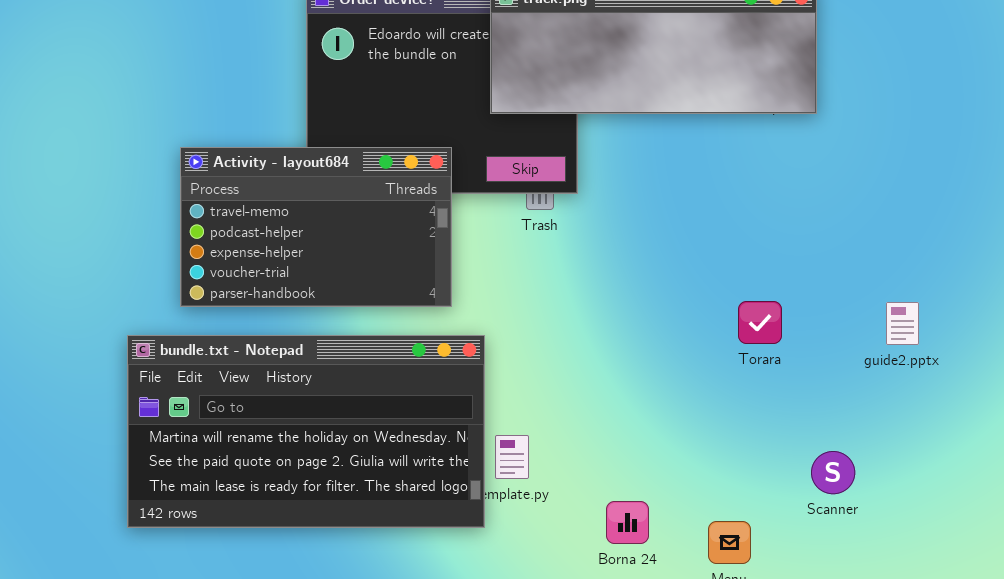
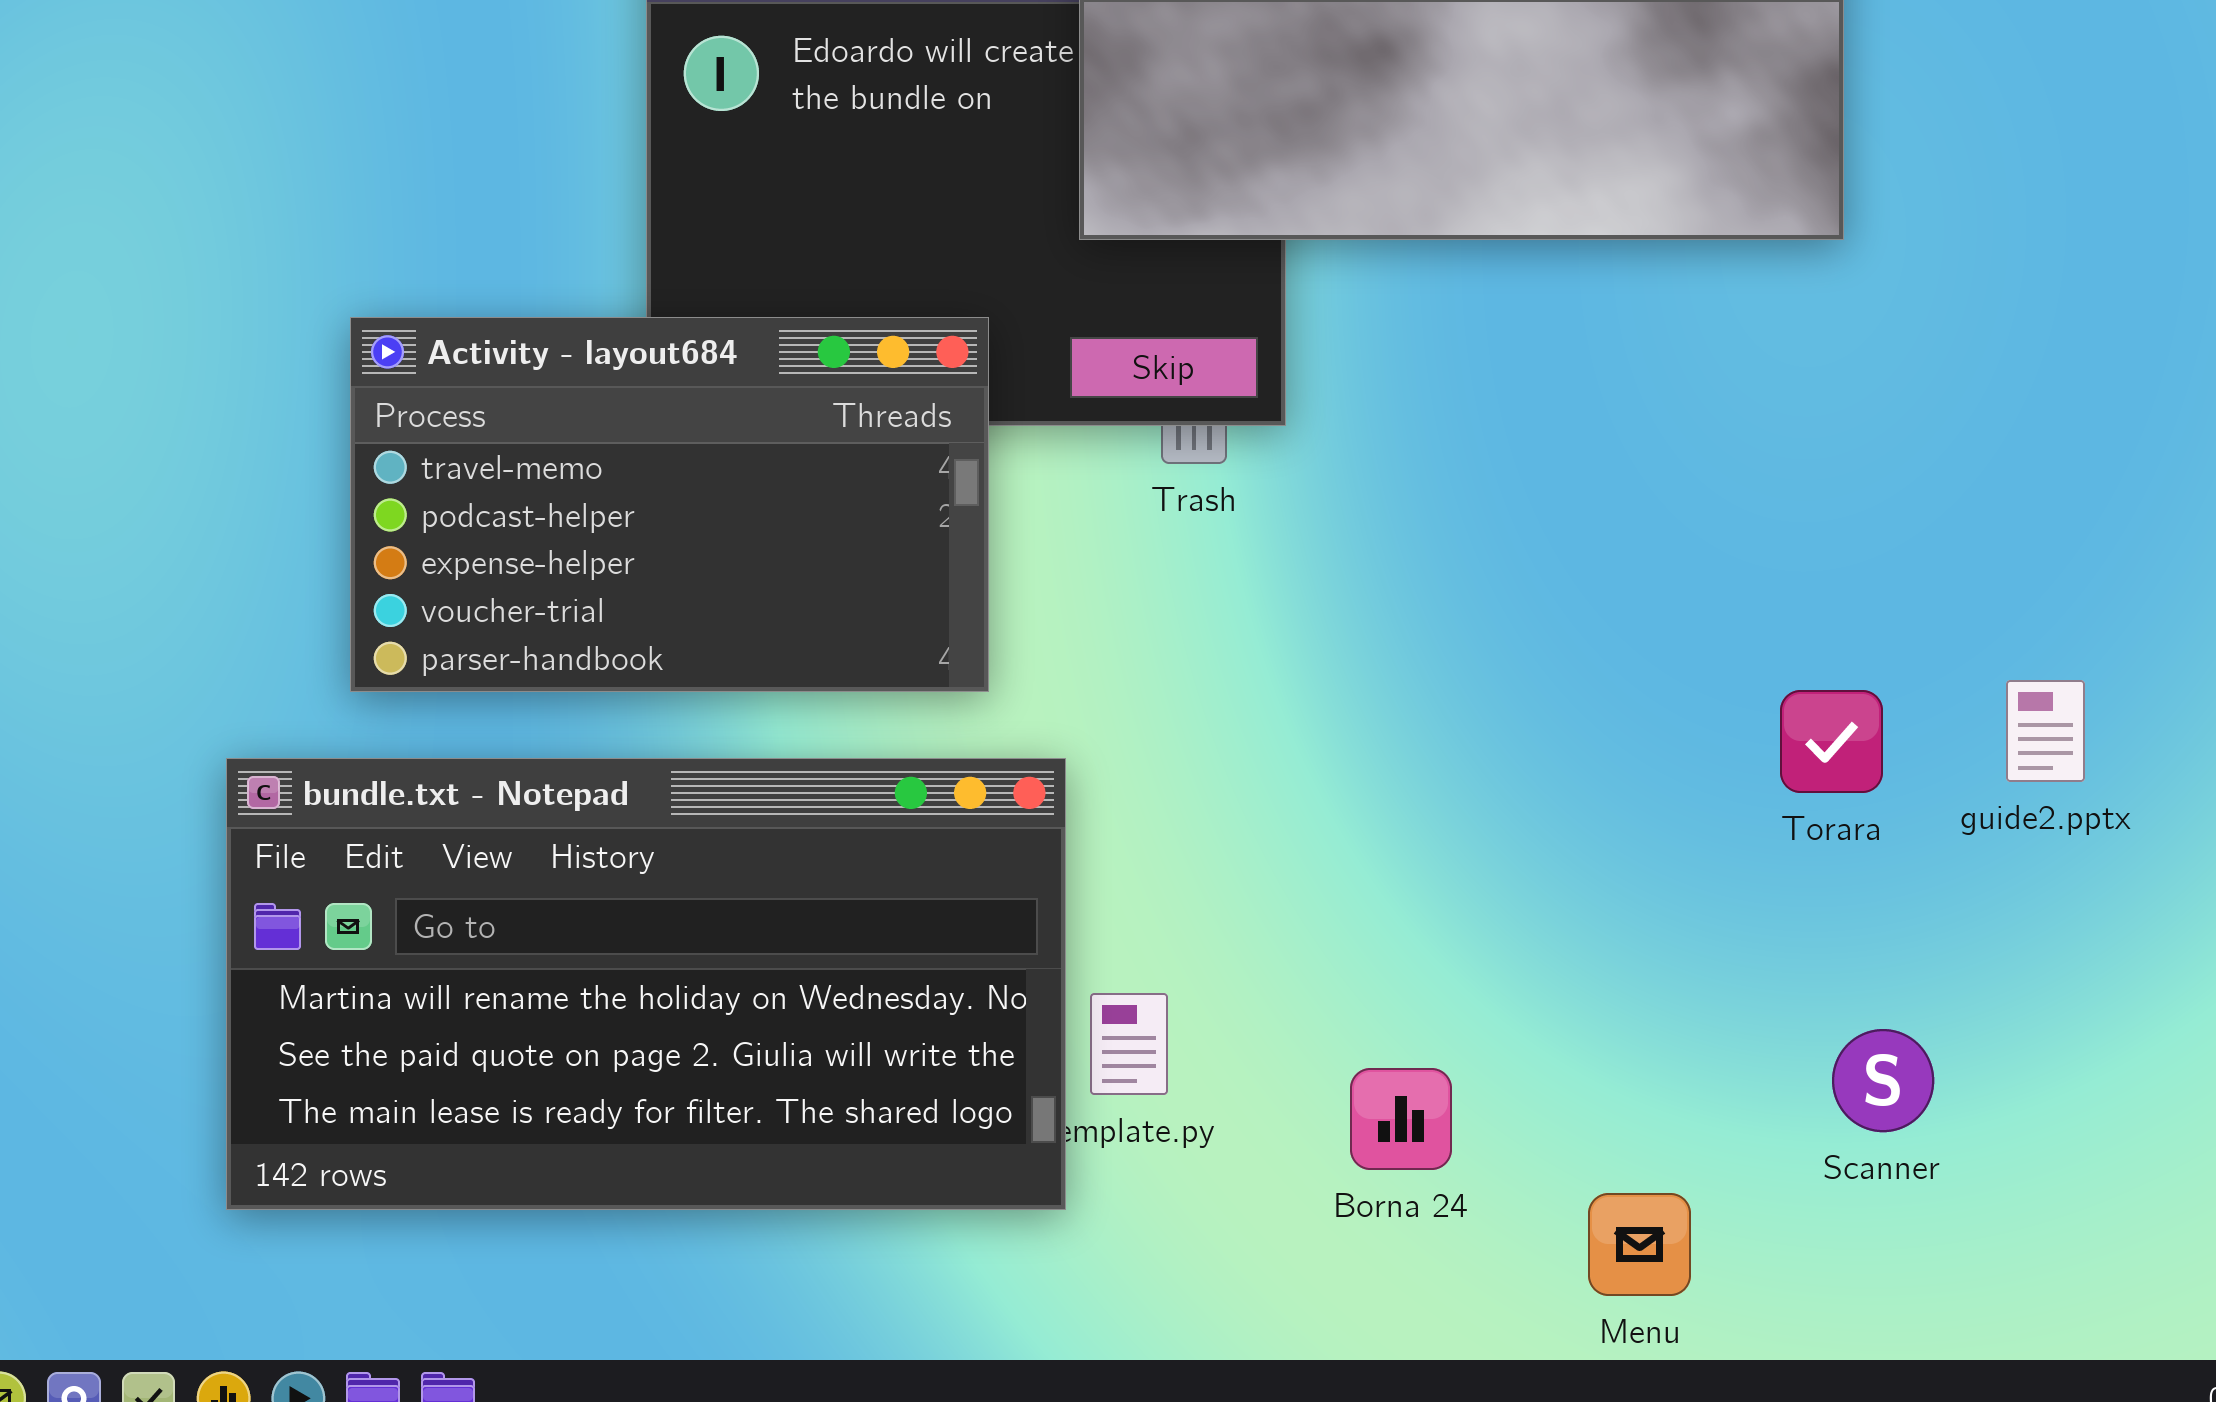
Torara: [738,301,782,344] -> [1780,690,1883,793], moved
Borna 24: [606,501,649,544] -> [1350,1068,1452,1170], moved

